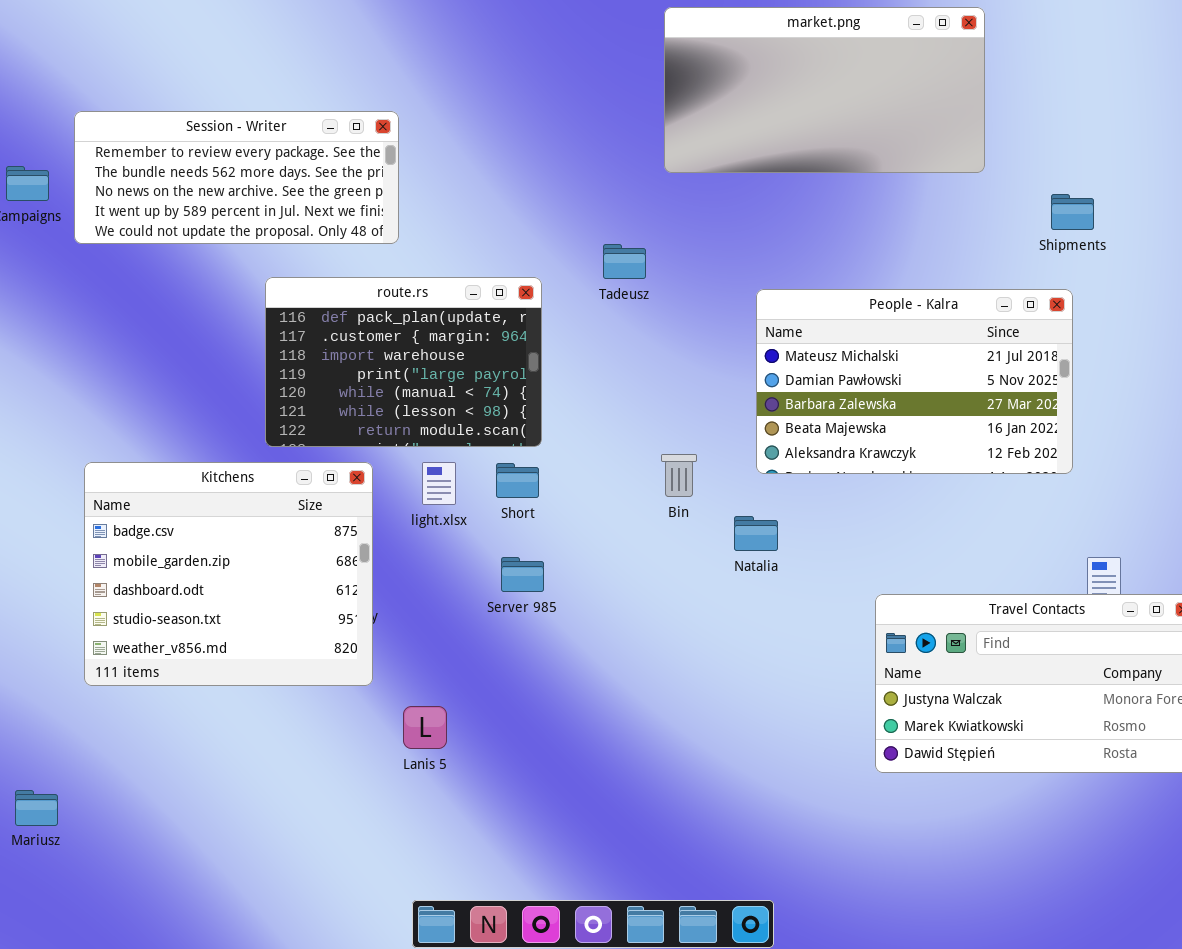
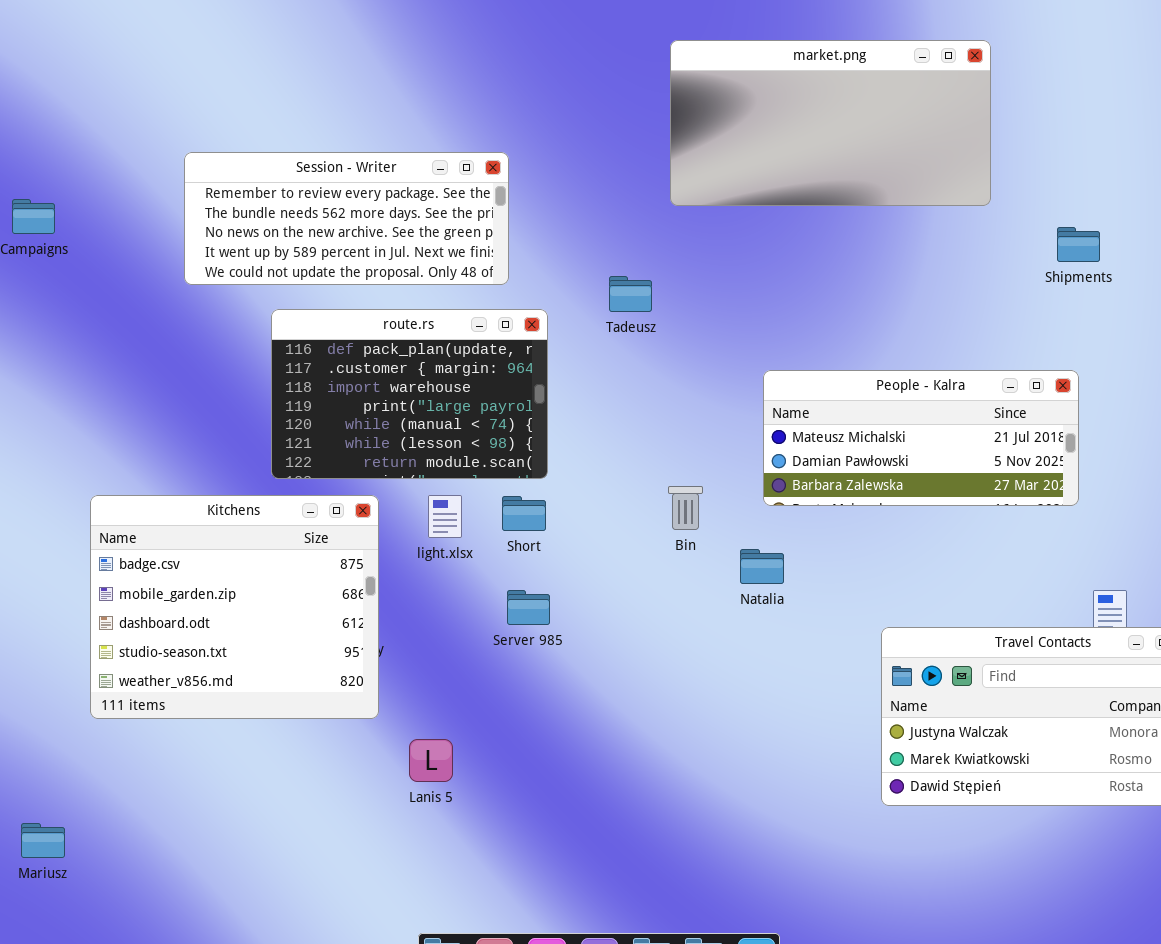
Session - Writer: [74,111,399,244] -> [184,152,509,285], moved
People - Kalra: [756,289,1073,474] -> [763,370,1079,506], resized

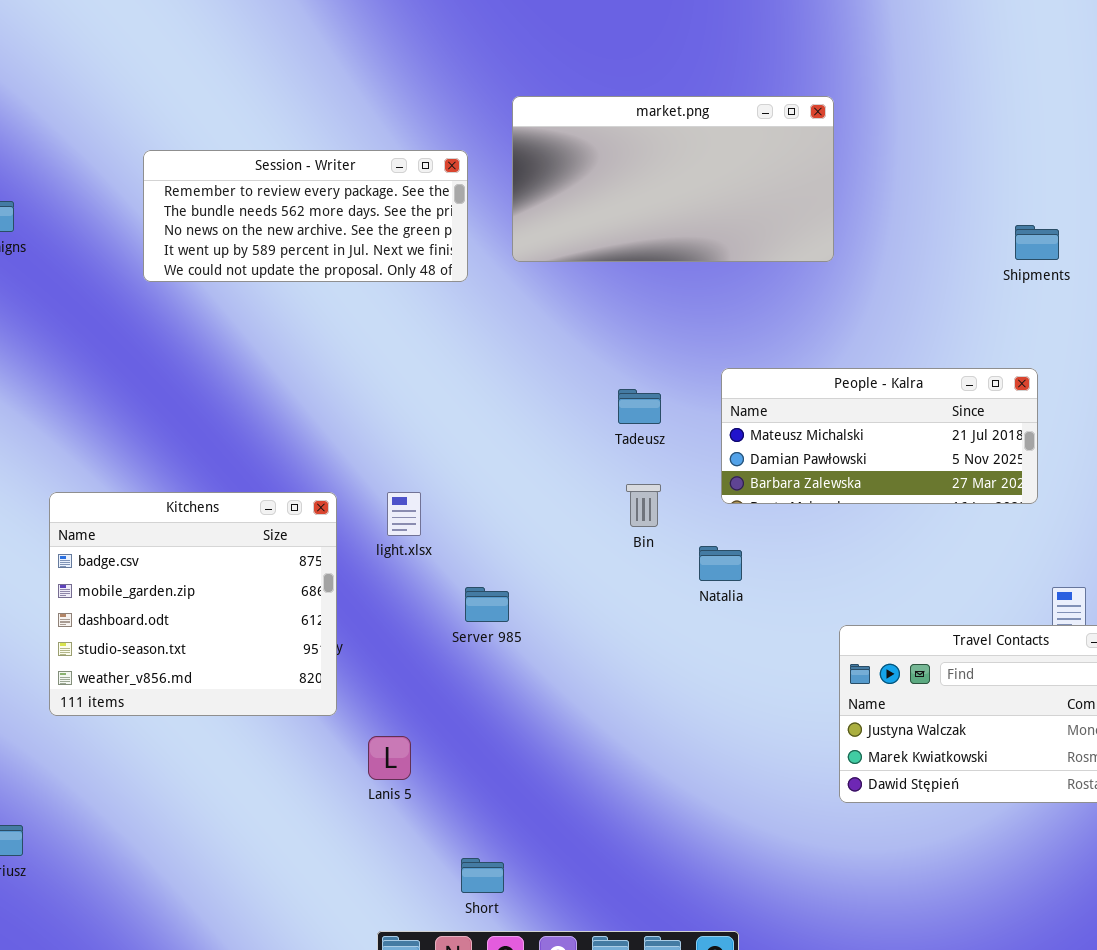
market.png: [670,40,991,206] -> [512,96,834,262], moved
Tadeusz: [609,276,652,312] -> [618,389,661,424], moved
route.rs: [271,309,548,479] -> none, closed
Short: [502,496,546,531] -> [461,858,504,893], moved

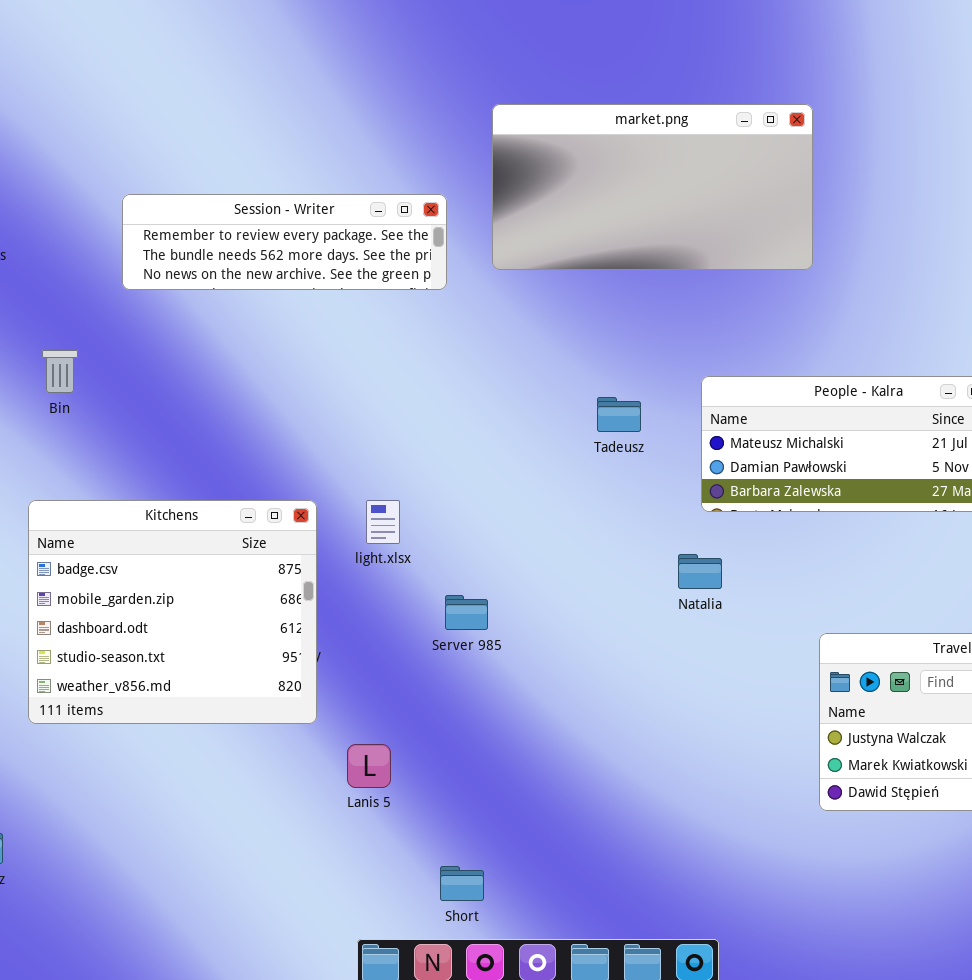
Session - Writer: [143,150,468,282] -> [122,194,447,290], resized
Bin: [626,484,661,527] -> [42,350,78,393], moved

